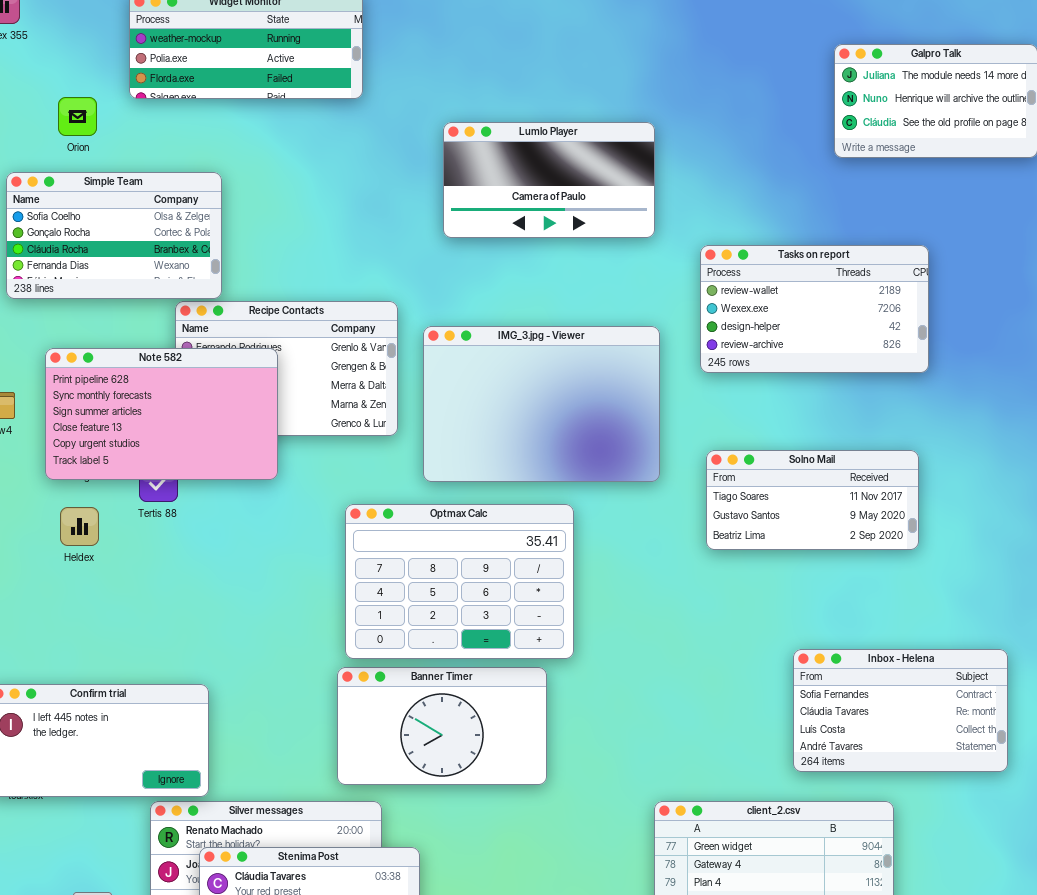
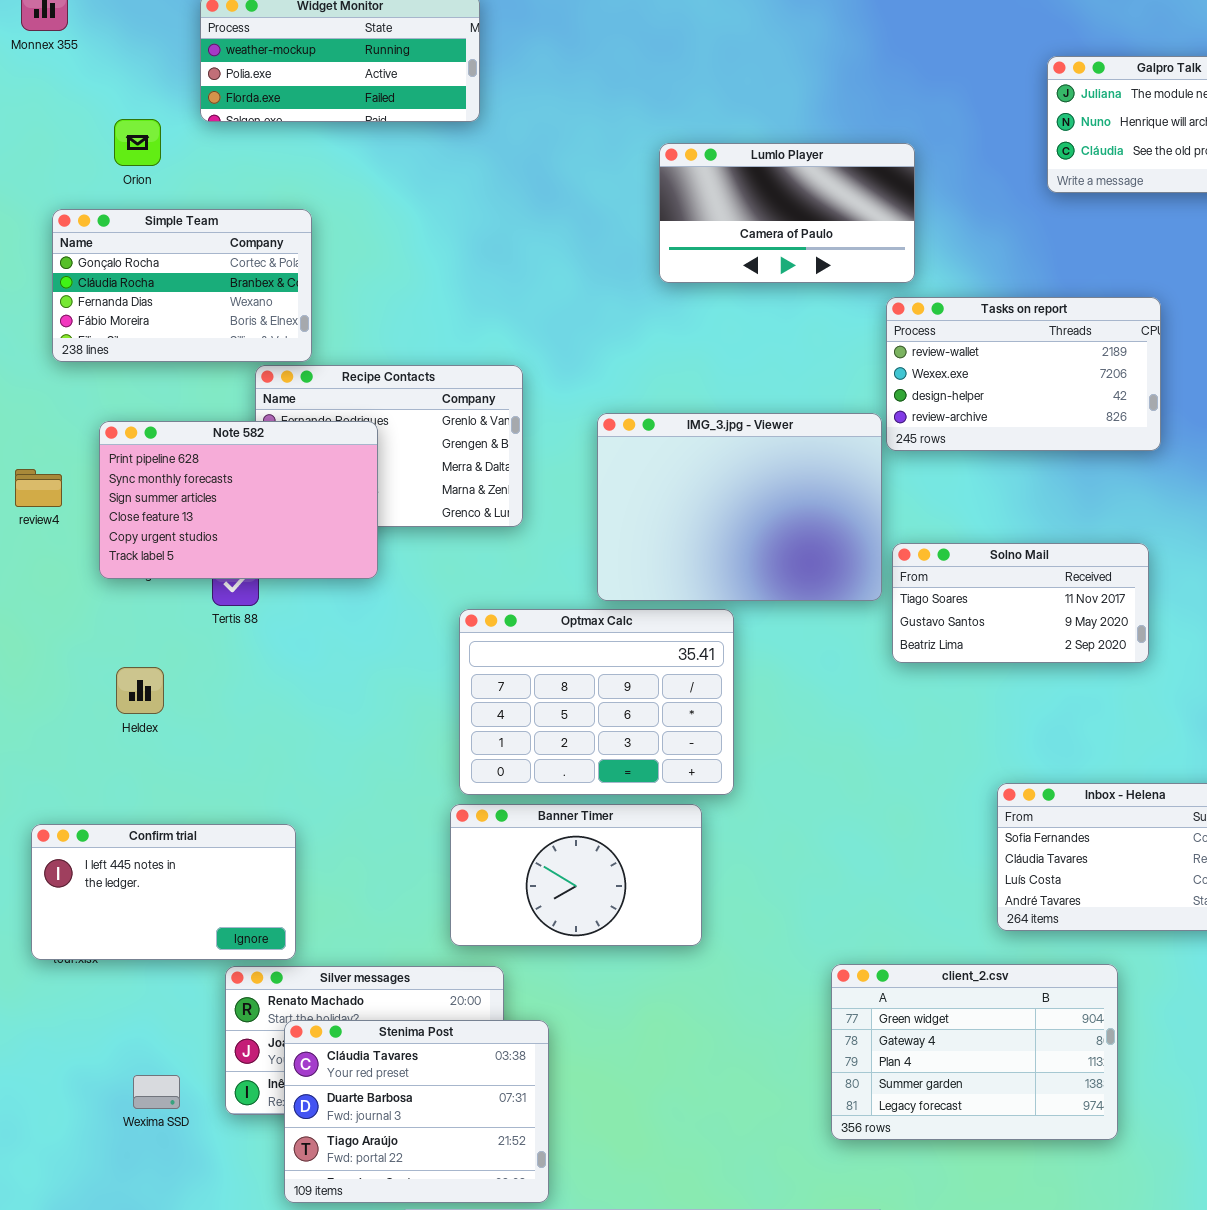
Lumlo Player: [443,122,655,238] -> [659,143,915,283], moved
Simple Team: [6,172,222,299] -> [52,209,312,362], scrolled down 1 row
IMG_3.jpg - Viewer: [423,326,660,482] -> [597,413,882,601], moved
Heldex: [60,507,99,546] -> [116,667,164,714], moved

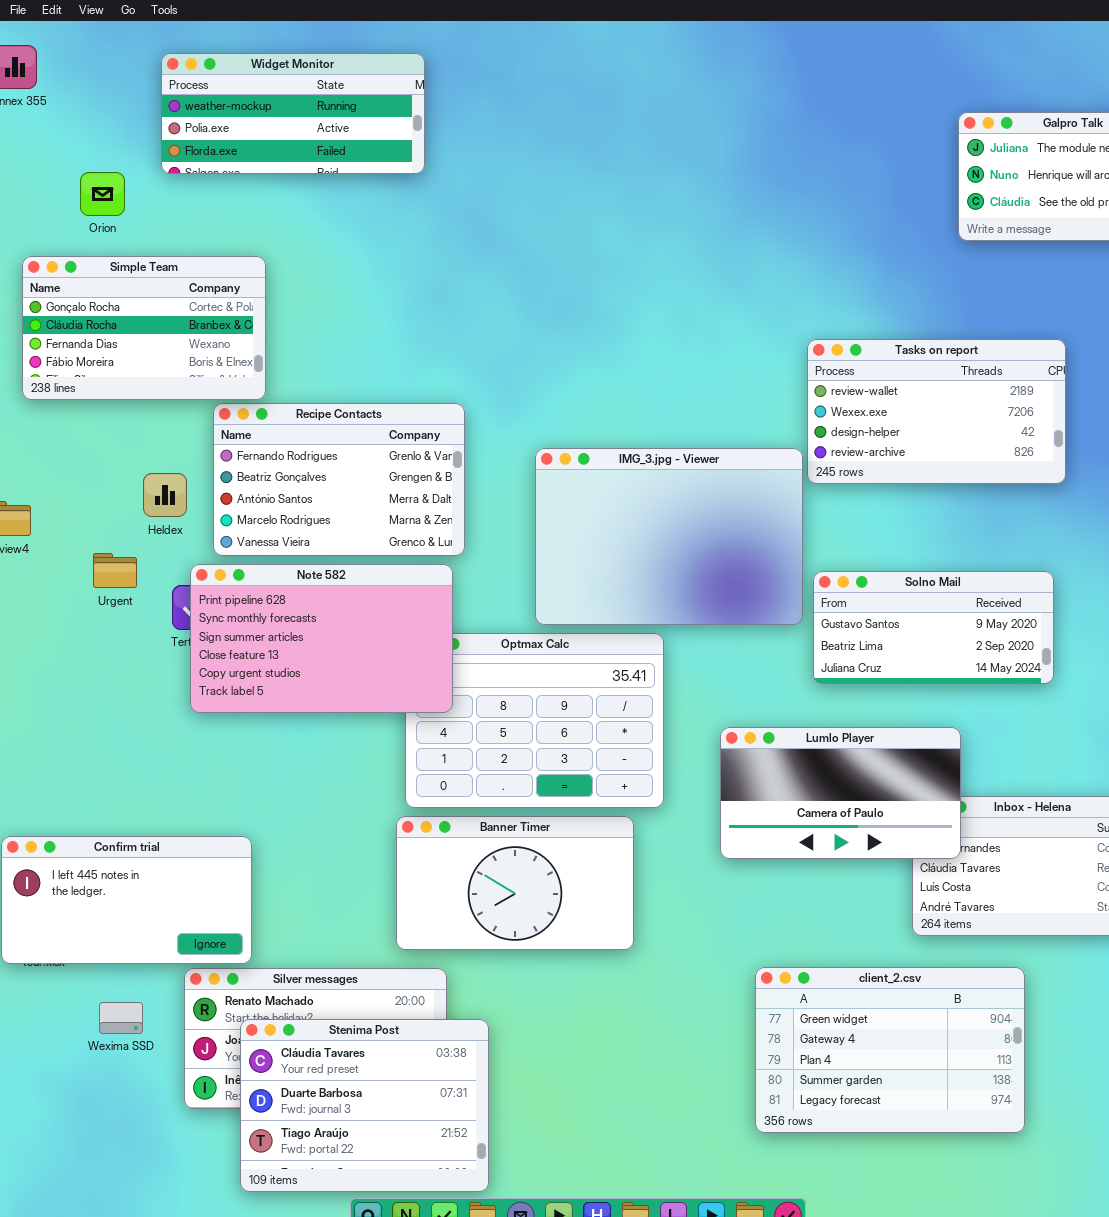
Lumlo Player: [659,143,915,283] -> [720,727,961,859], moved
Note 582: [99,421,378,579] -> [190,564,453,713], moved
Solno Mail: [892,543,1149,663] -> [813,571,1054,684], scrolled down 1 row
Heldex: [116,667,164,714] -> [143,473,187,517], moved
Wexima SSD: [133,1075,180,1109] -> [99,1002,143,1034], moved

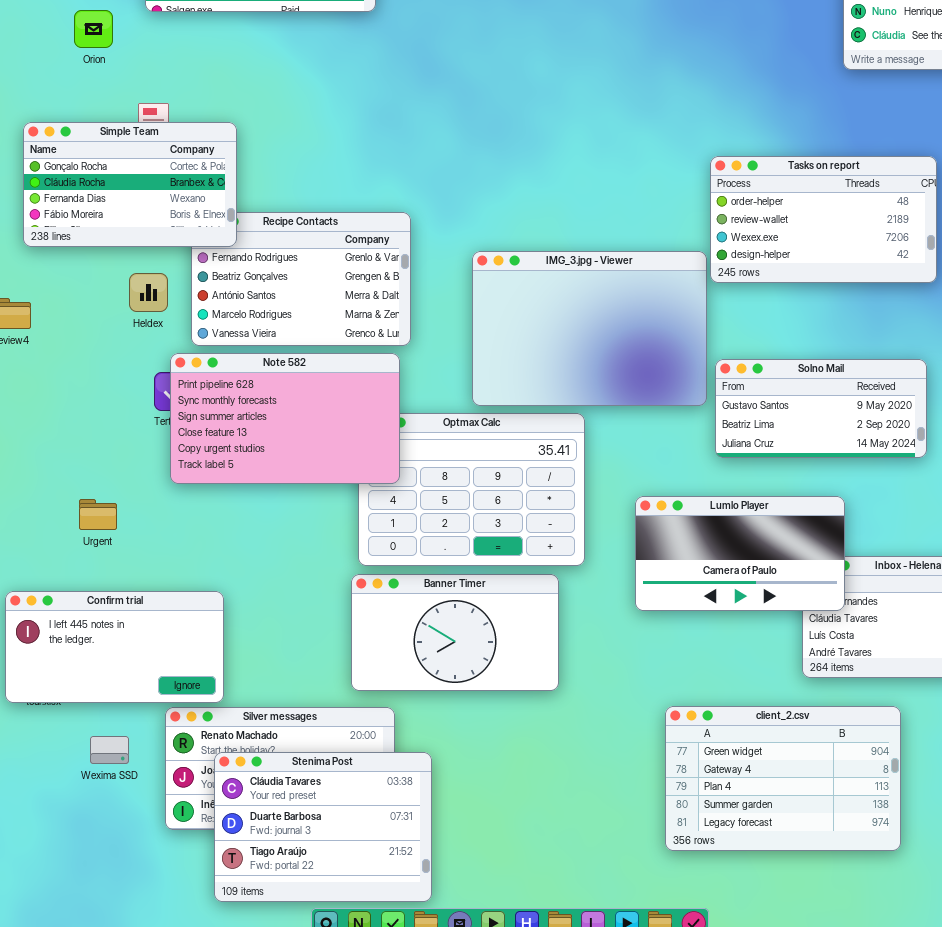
Simple Team: [22,256,266,400] -> [23,122,237,247], moved
Tasks on report: [807,339,1066,484] -> [710,156,937,283], scrolled up 1 row
Urgent: [93,553,137,588] -> [79,499,117,530], moved

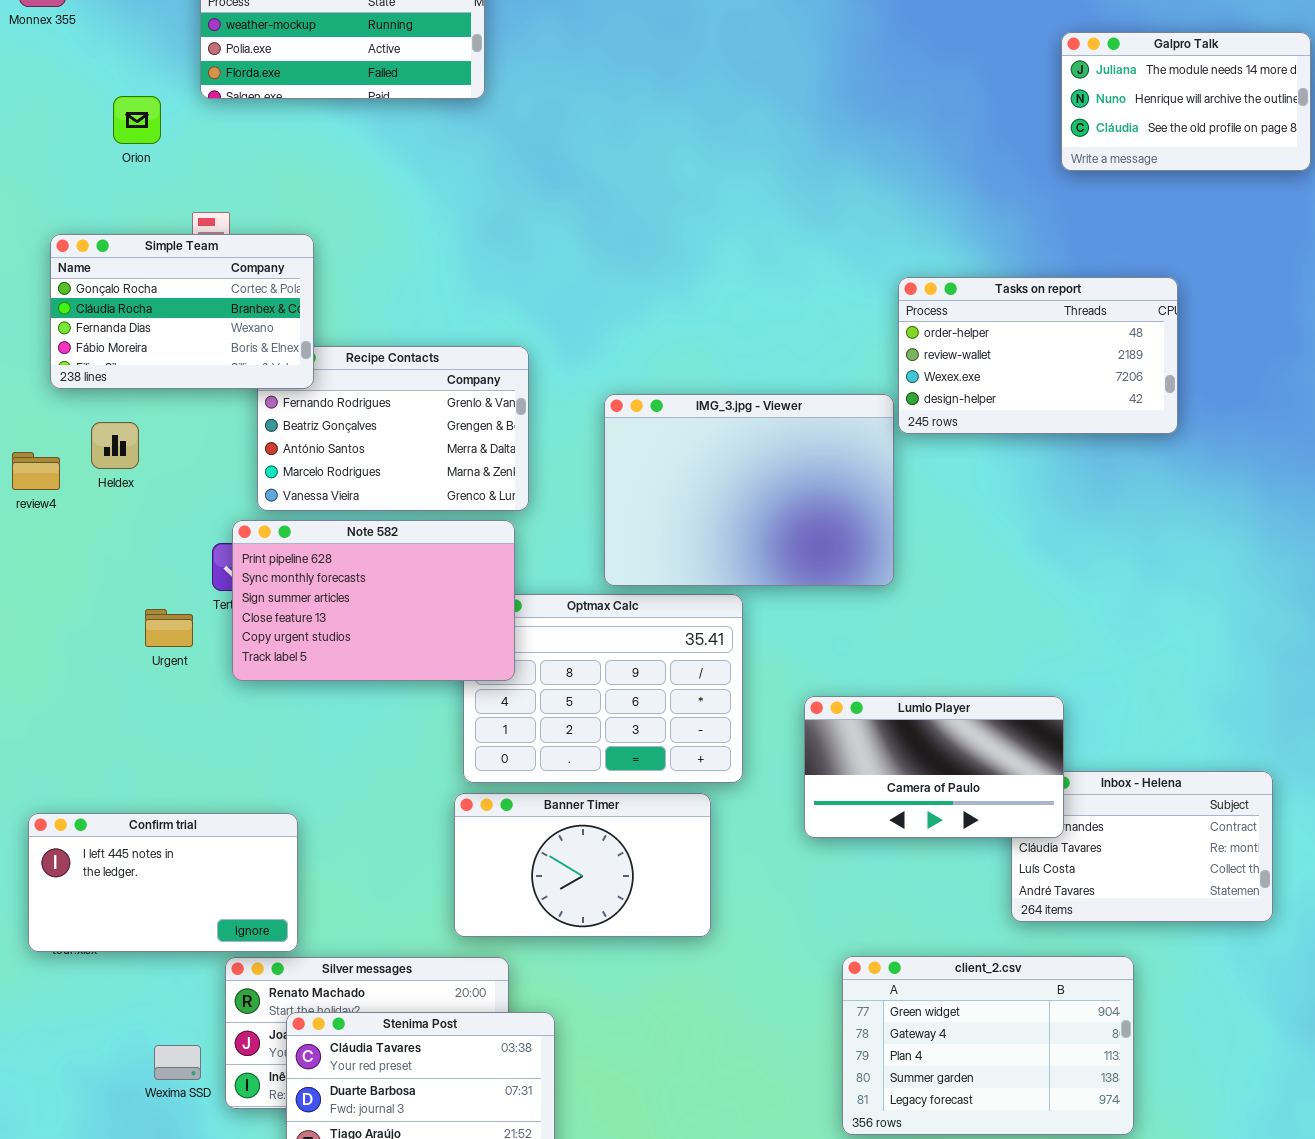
Heldex: [129,273,168,312] -> [91,422,139,469], moved
Solno Mail: [715,359,927,458] -> none, closed
Urgent: [79,499,117,530] -> [145,609,193,647], moved
Wexima SSD: [90,736,129,764] -> [154,1045,201,1080], moved

